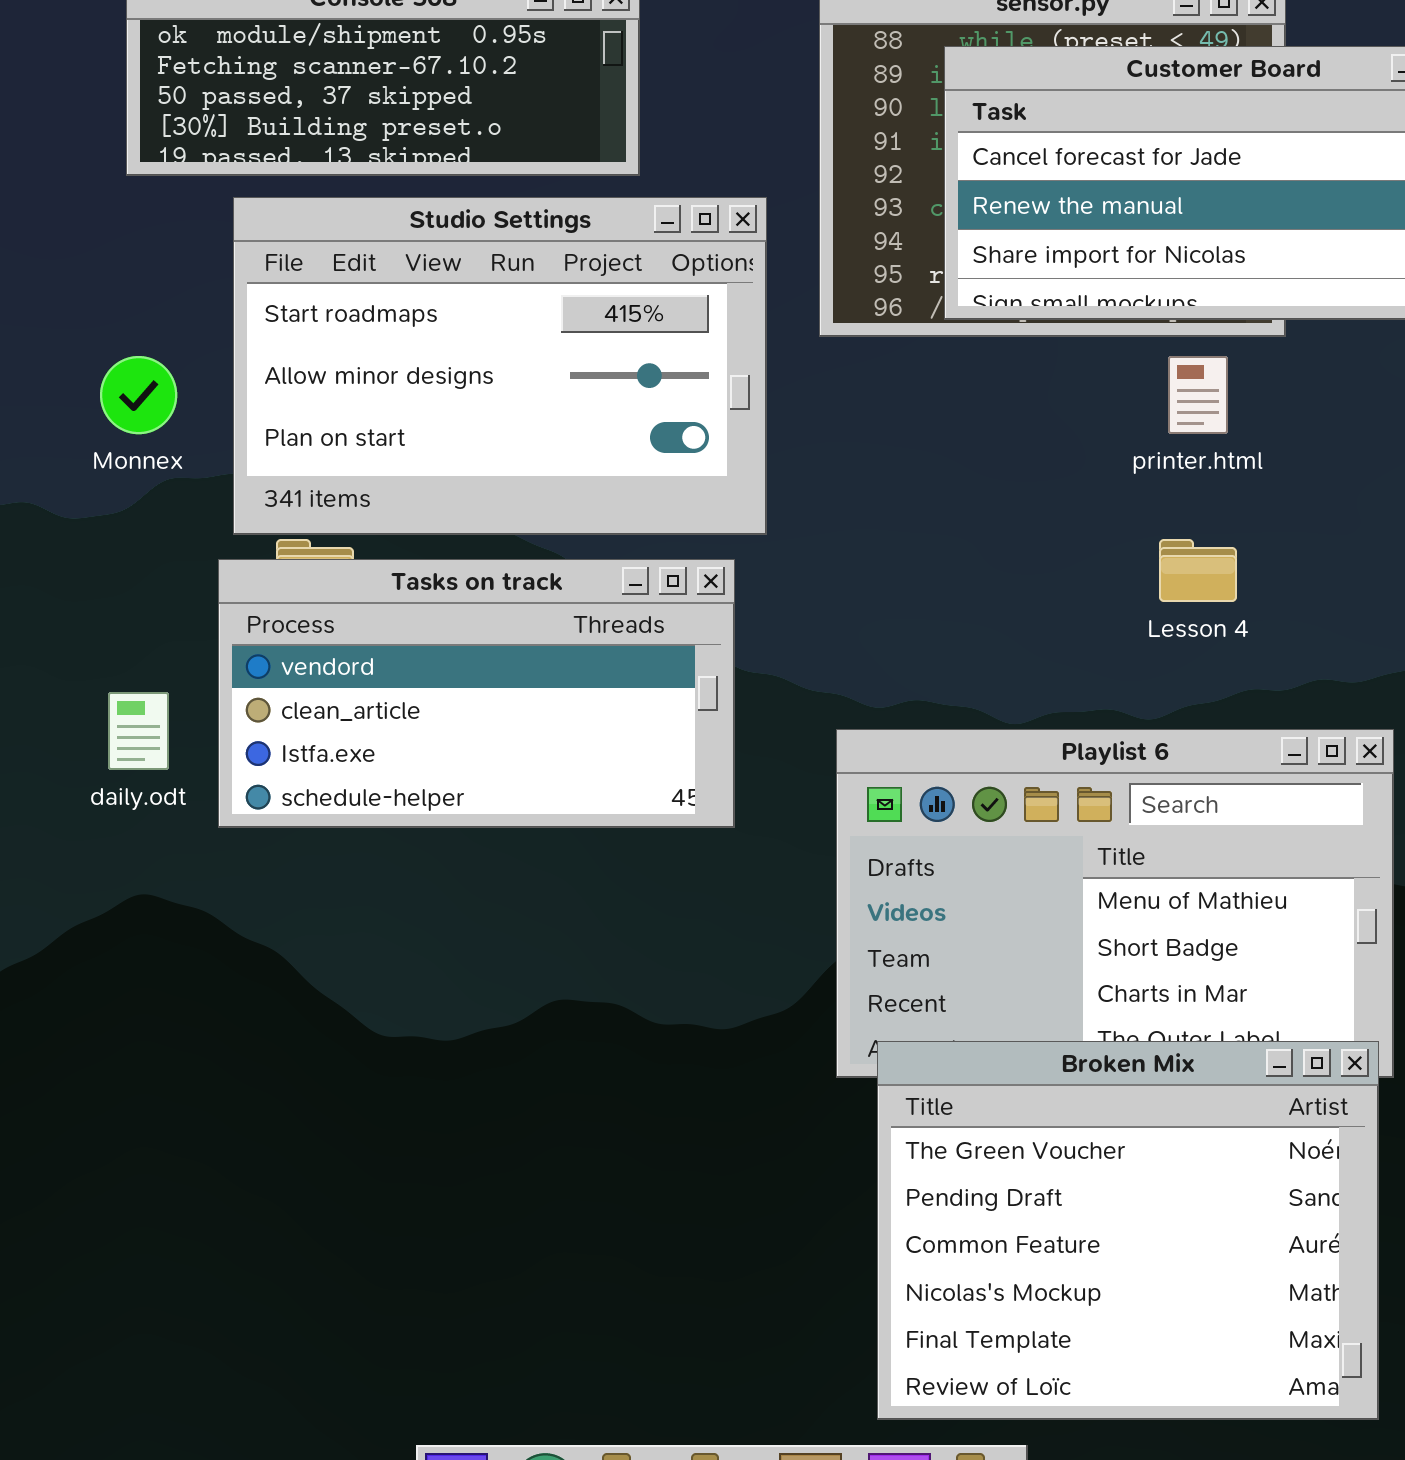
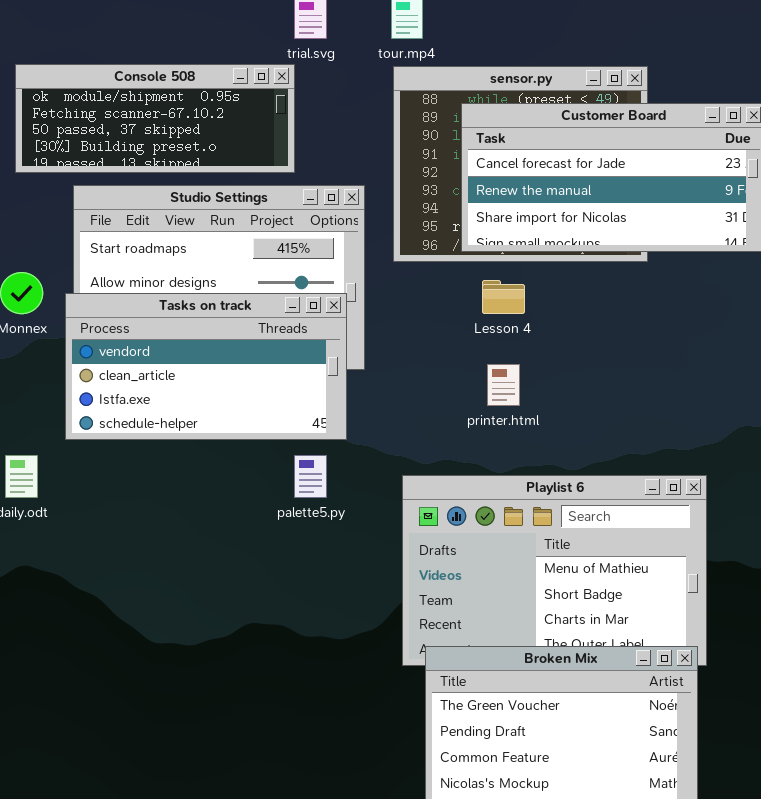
printer.html: [1168,356,1228,434] -> [487,364,520,406], moved
Lesson 4: [1159,539,1237,602] -> [482,280,525,314], moved
Tasks on track: [218,559,735,828] -> [65,293,347,440], moved

